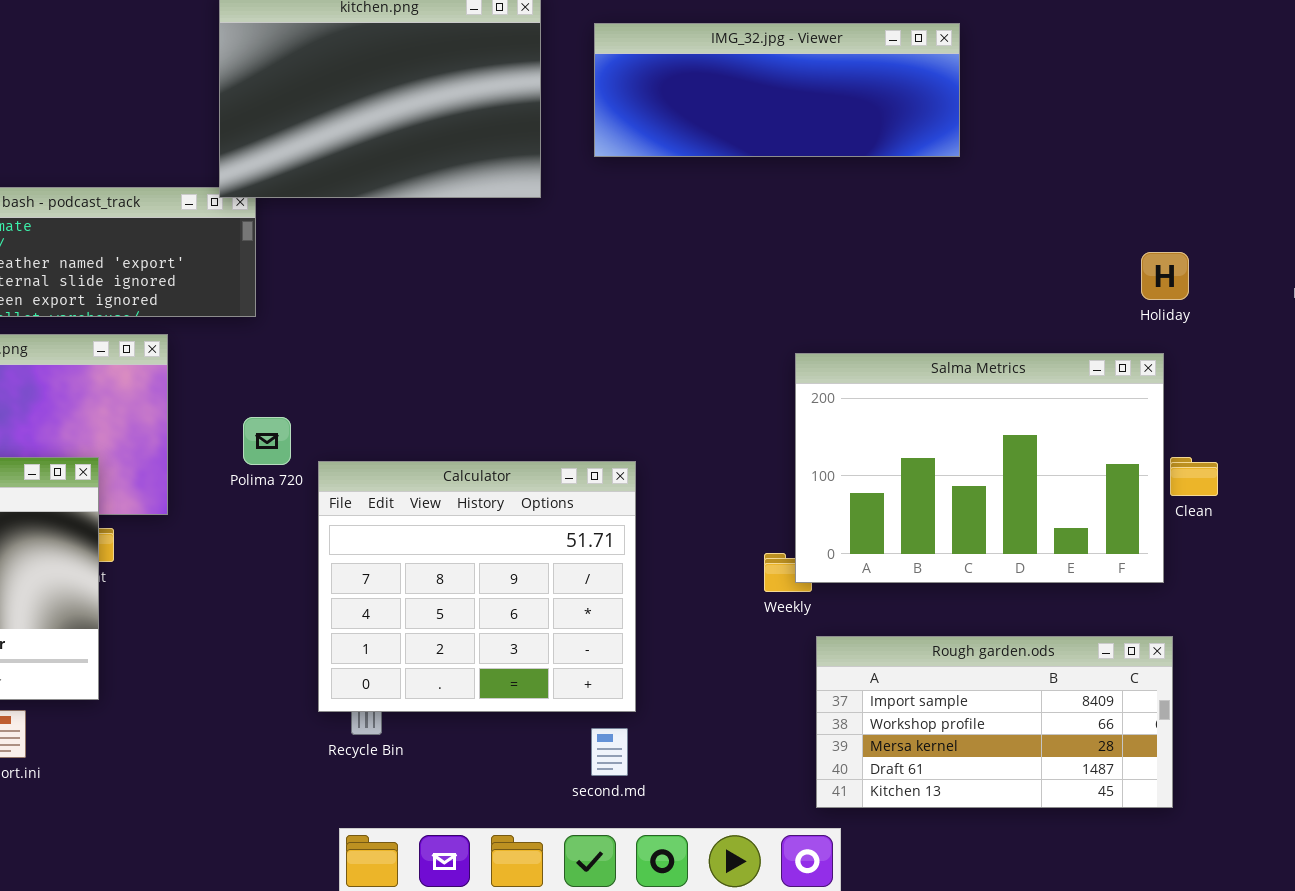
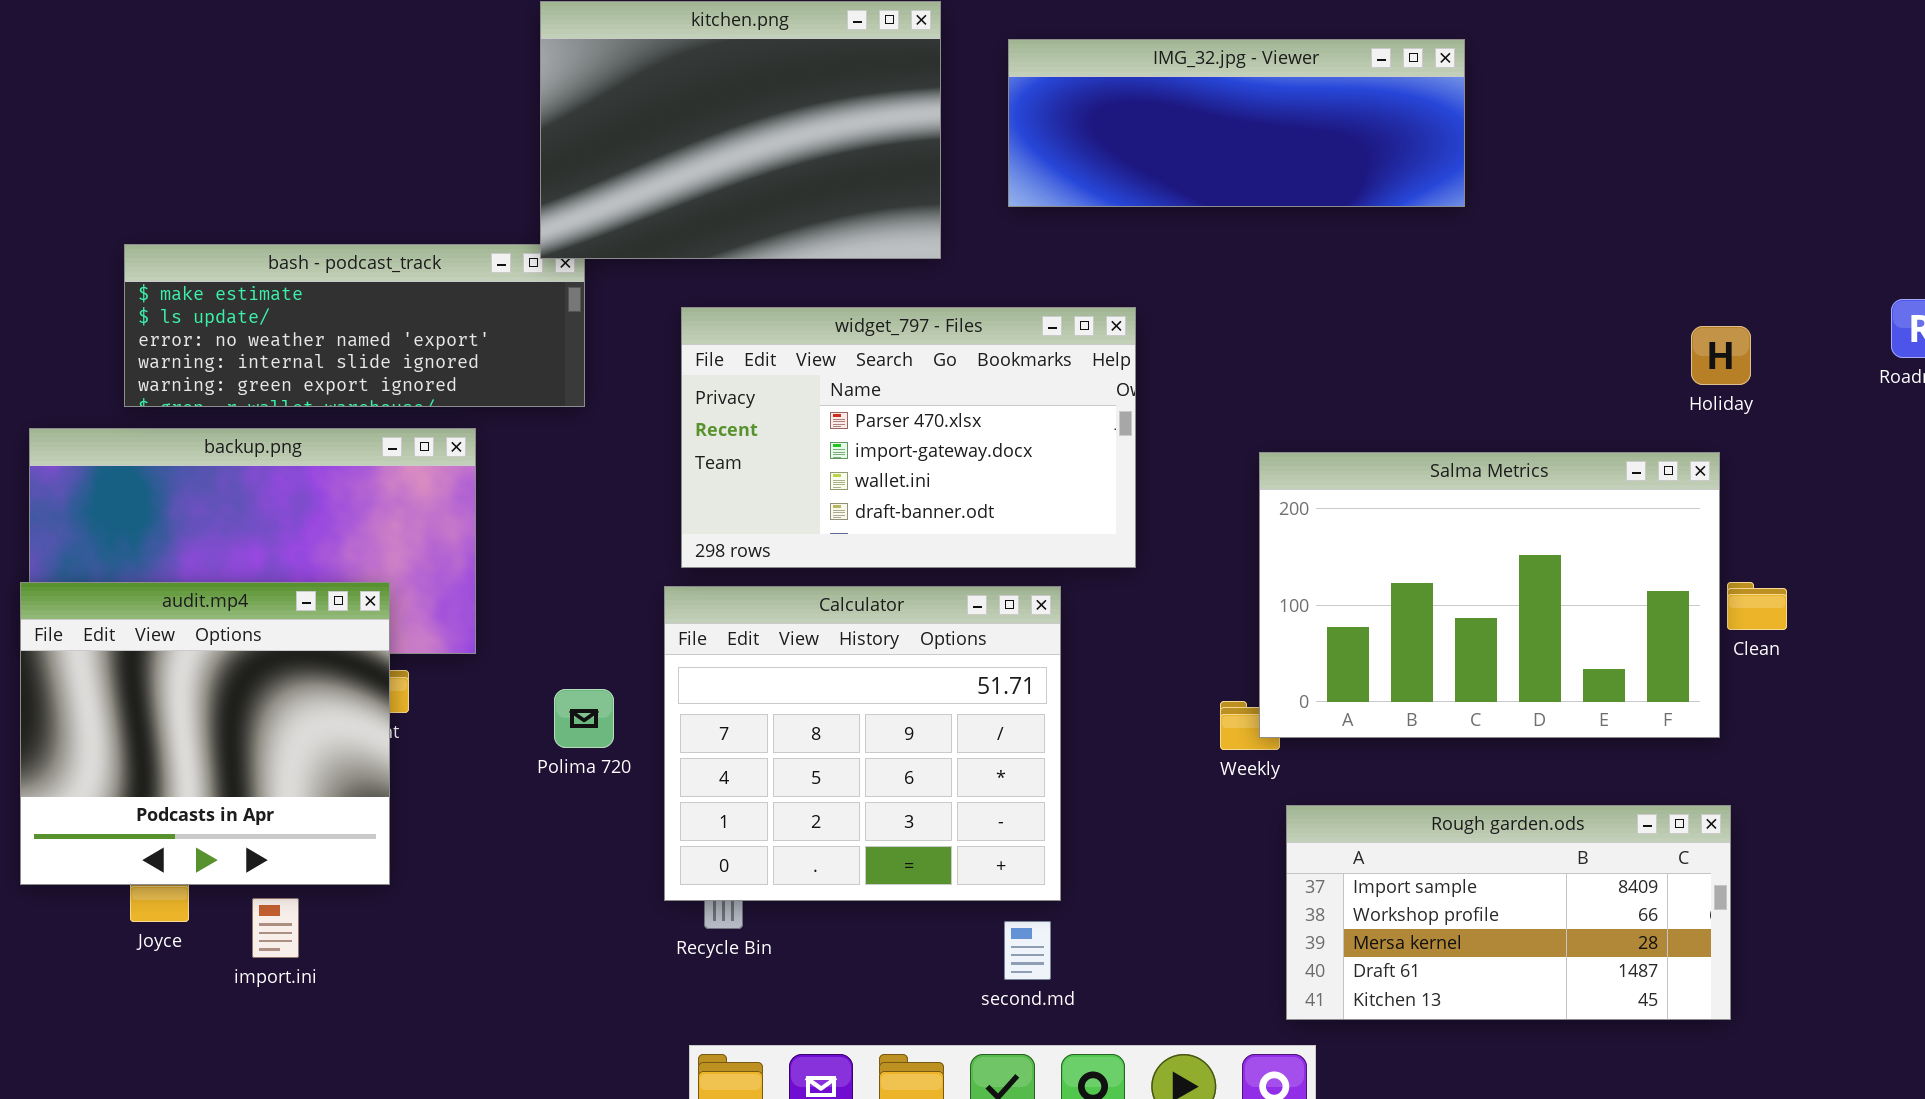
widget_797 - Files: none -> [681,307,1136,568], opened
Polima 720: [243,417,291,465] -> [554,689,614,748], moved

